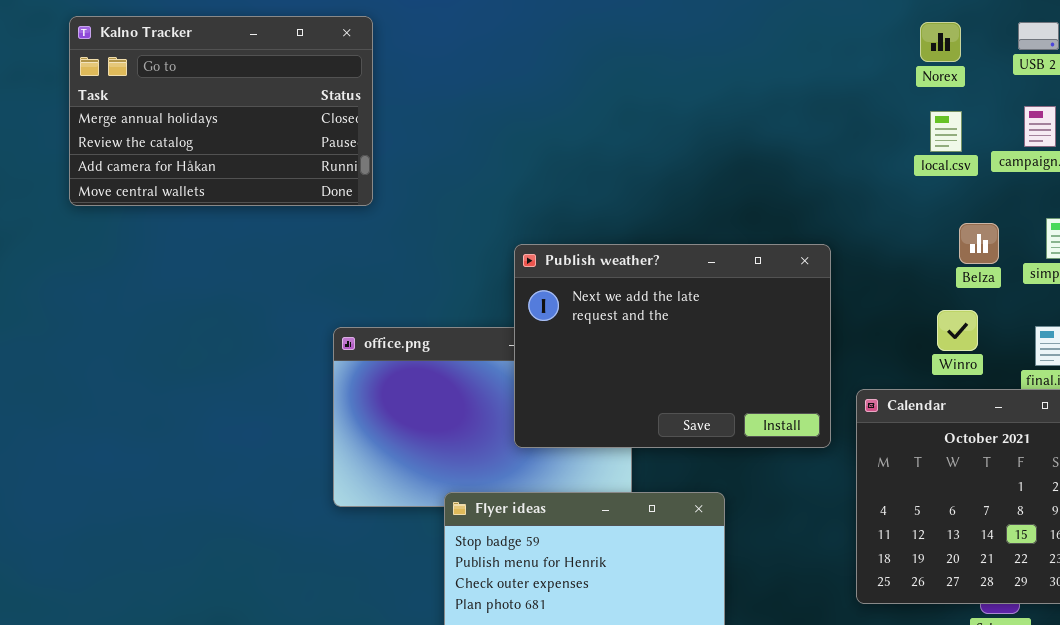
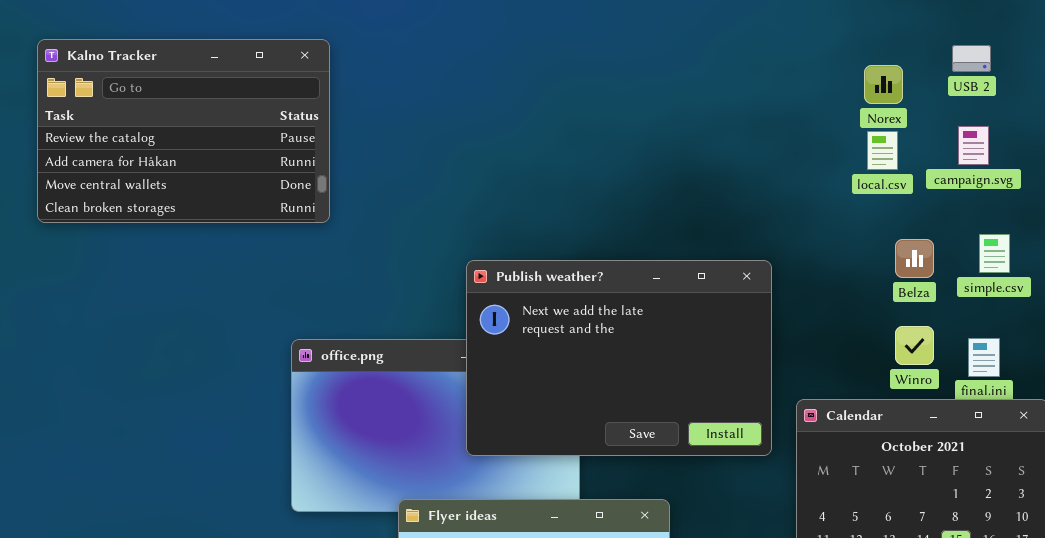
Kalno Tracker: [69,16,373,206] -> [37,39,330,223], scrolled down 1 row
Norex: [920,22,961,62] -> [864,65,903,104], moved
Winro: [937,310,978,351] -> [895,326,934,365], moved

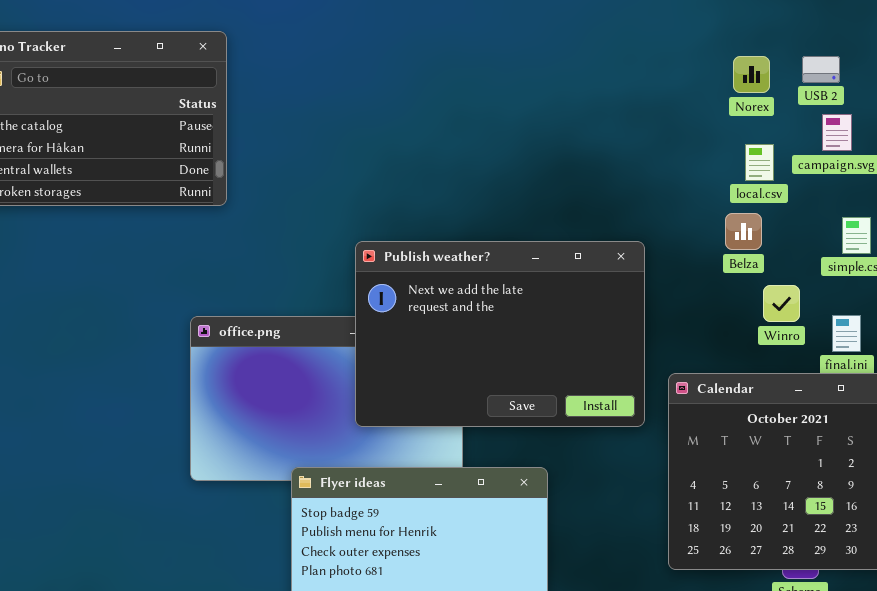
USB 2: [952,45,991,72] -> [802,56,840,83], moved
local.csv: [867,131,898,170] -> [745,144,774,181], moved
Belza: [895,239,934,278] -> [725,213,762,250], moved
Winro: [895,326,934,365] -> [763,285,800,322], moved

